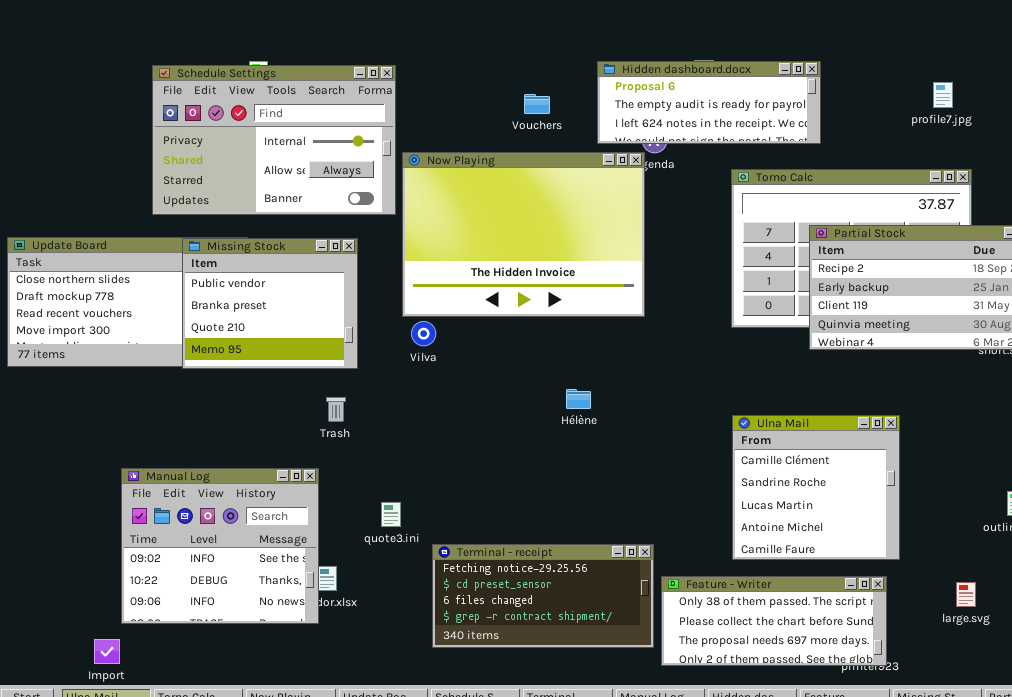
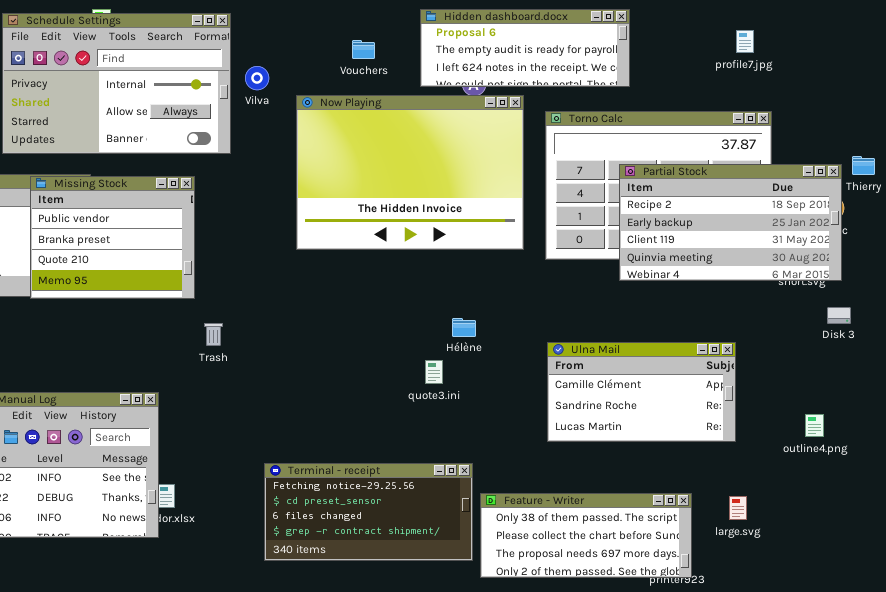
Now Playing: [402,152,645,317] -> [296,95,524,250], moved
Vilva: [411,321,436,346] -> [245,66,269,90], moved
Hélène: [566,389,591,409] -> [452,318,476,337], moved
Trash: [326,397,346,422] -> [204,323,223,346], moved
Ulna Mail: [732,415,900,560] -> [547,342,736,442], resized
quote3.ini: [381,502,401,527] -> [425,360,443,384], moved
large.svg: [956,582,976,607] -> [729,496,747,520], moved

